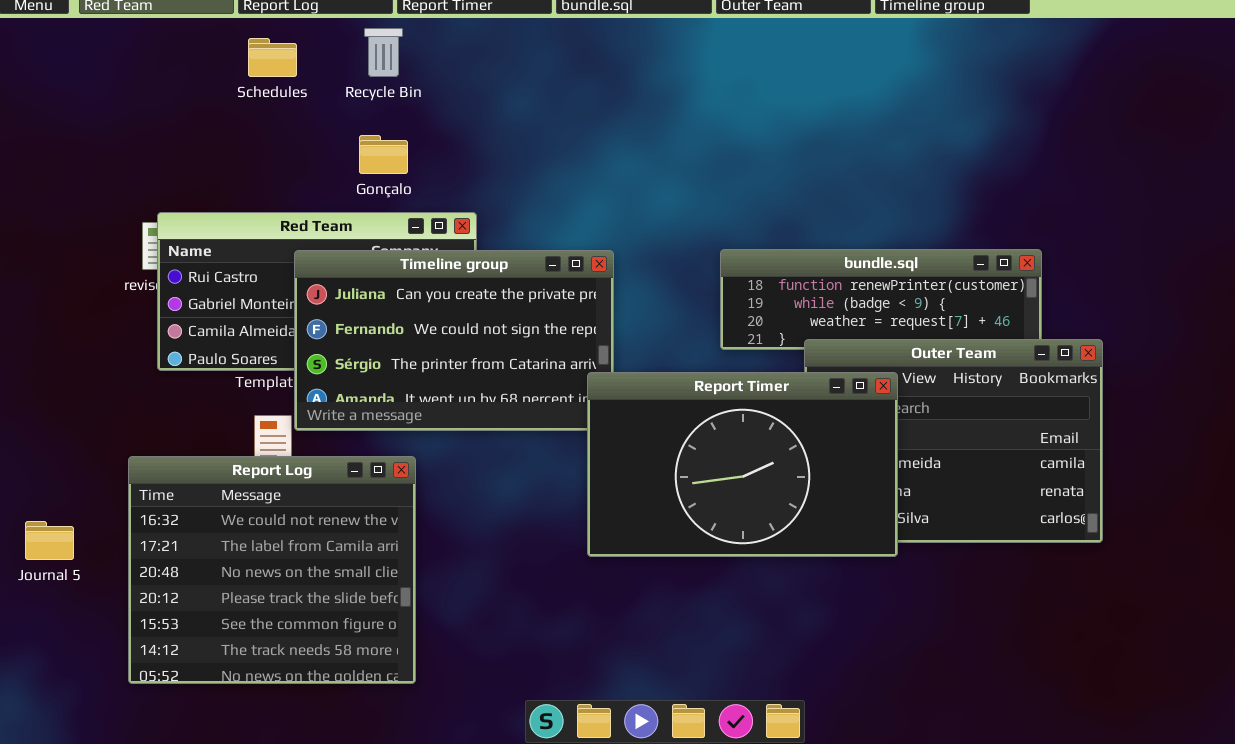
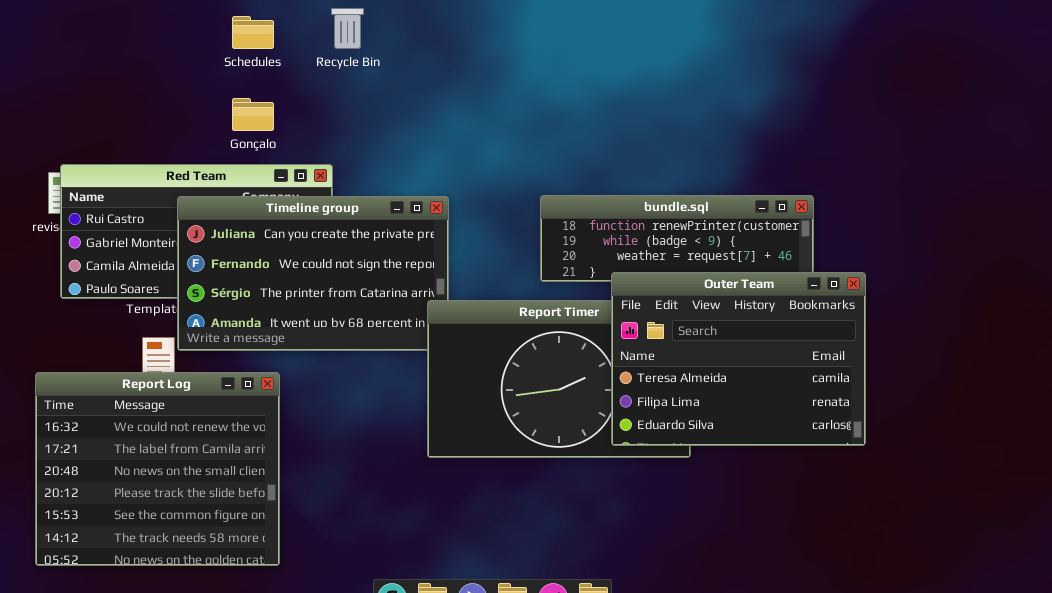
Recycle Bin: [364,28,403,77] -> [331,8,364,49], moved
Schedules: [248,38,297,77] -> [232,16,274,49], moved
Outer Team: [804,339,1103,543] -> [611,272,866,446], raised

